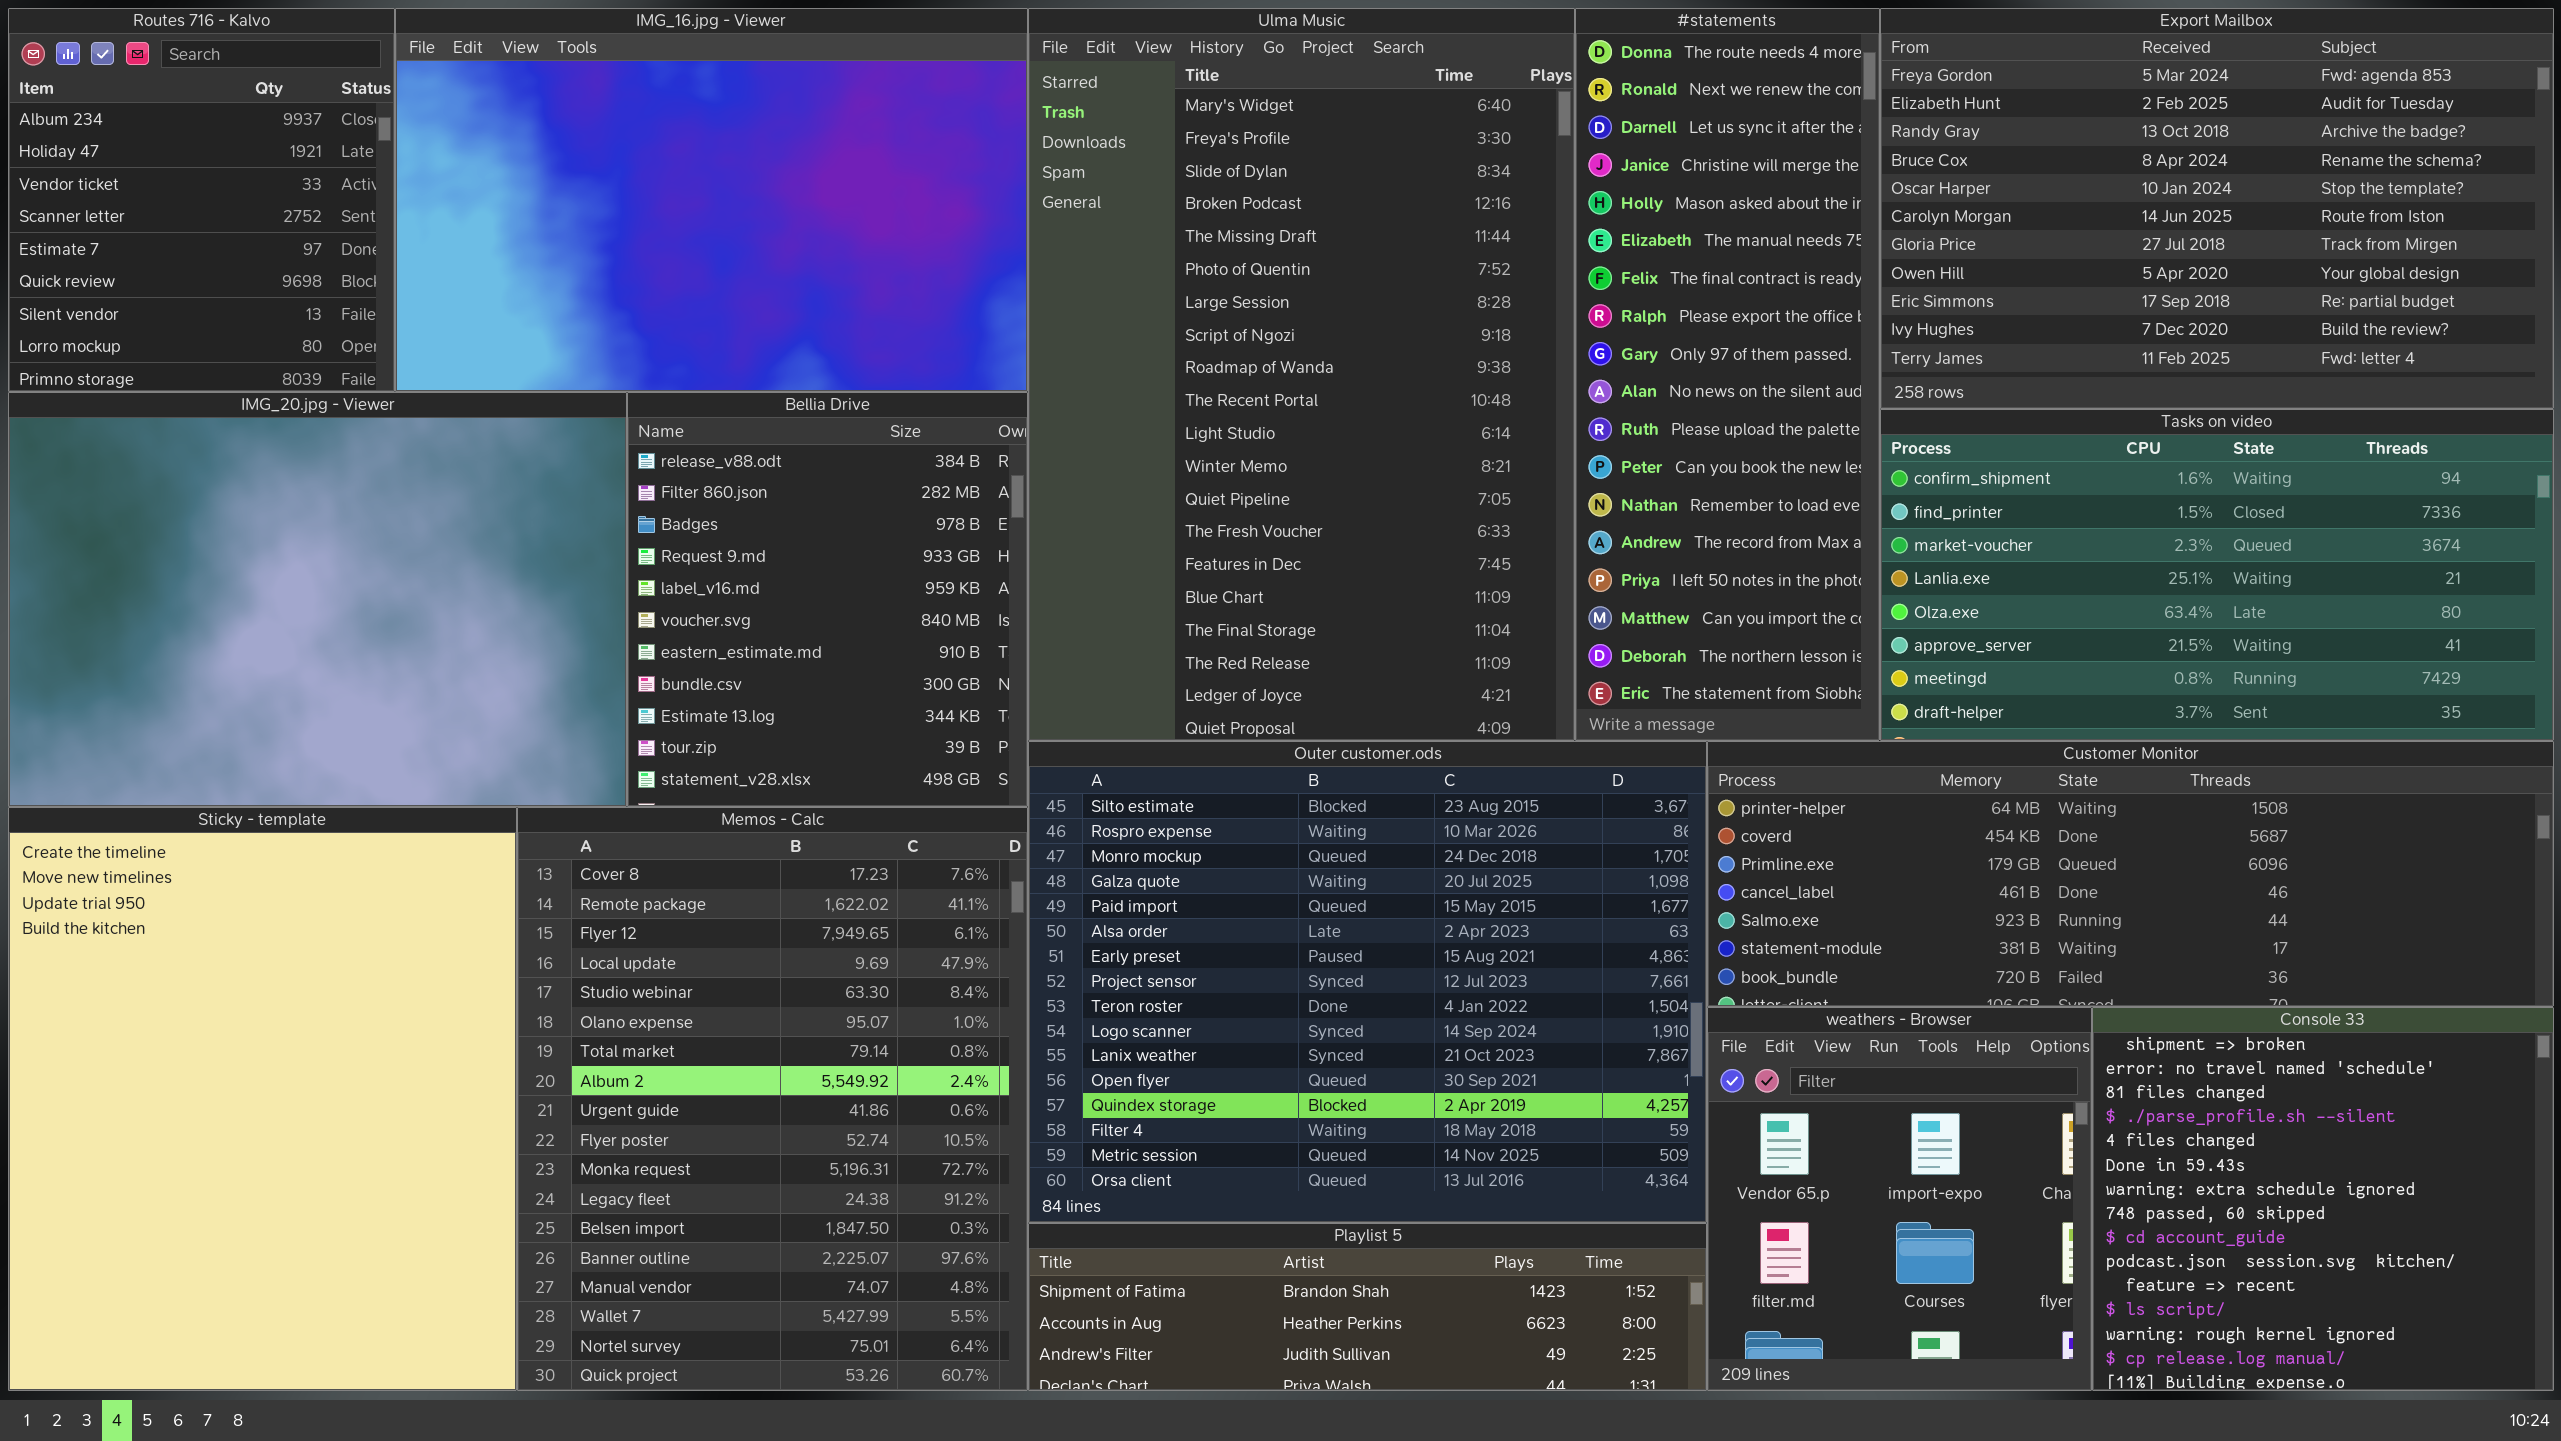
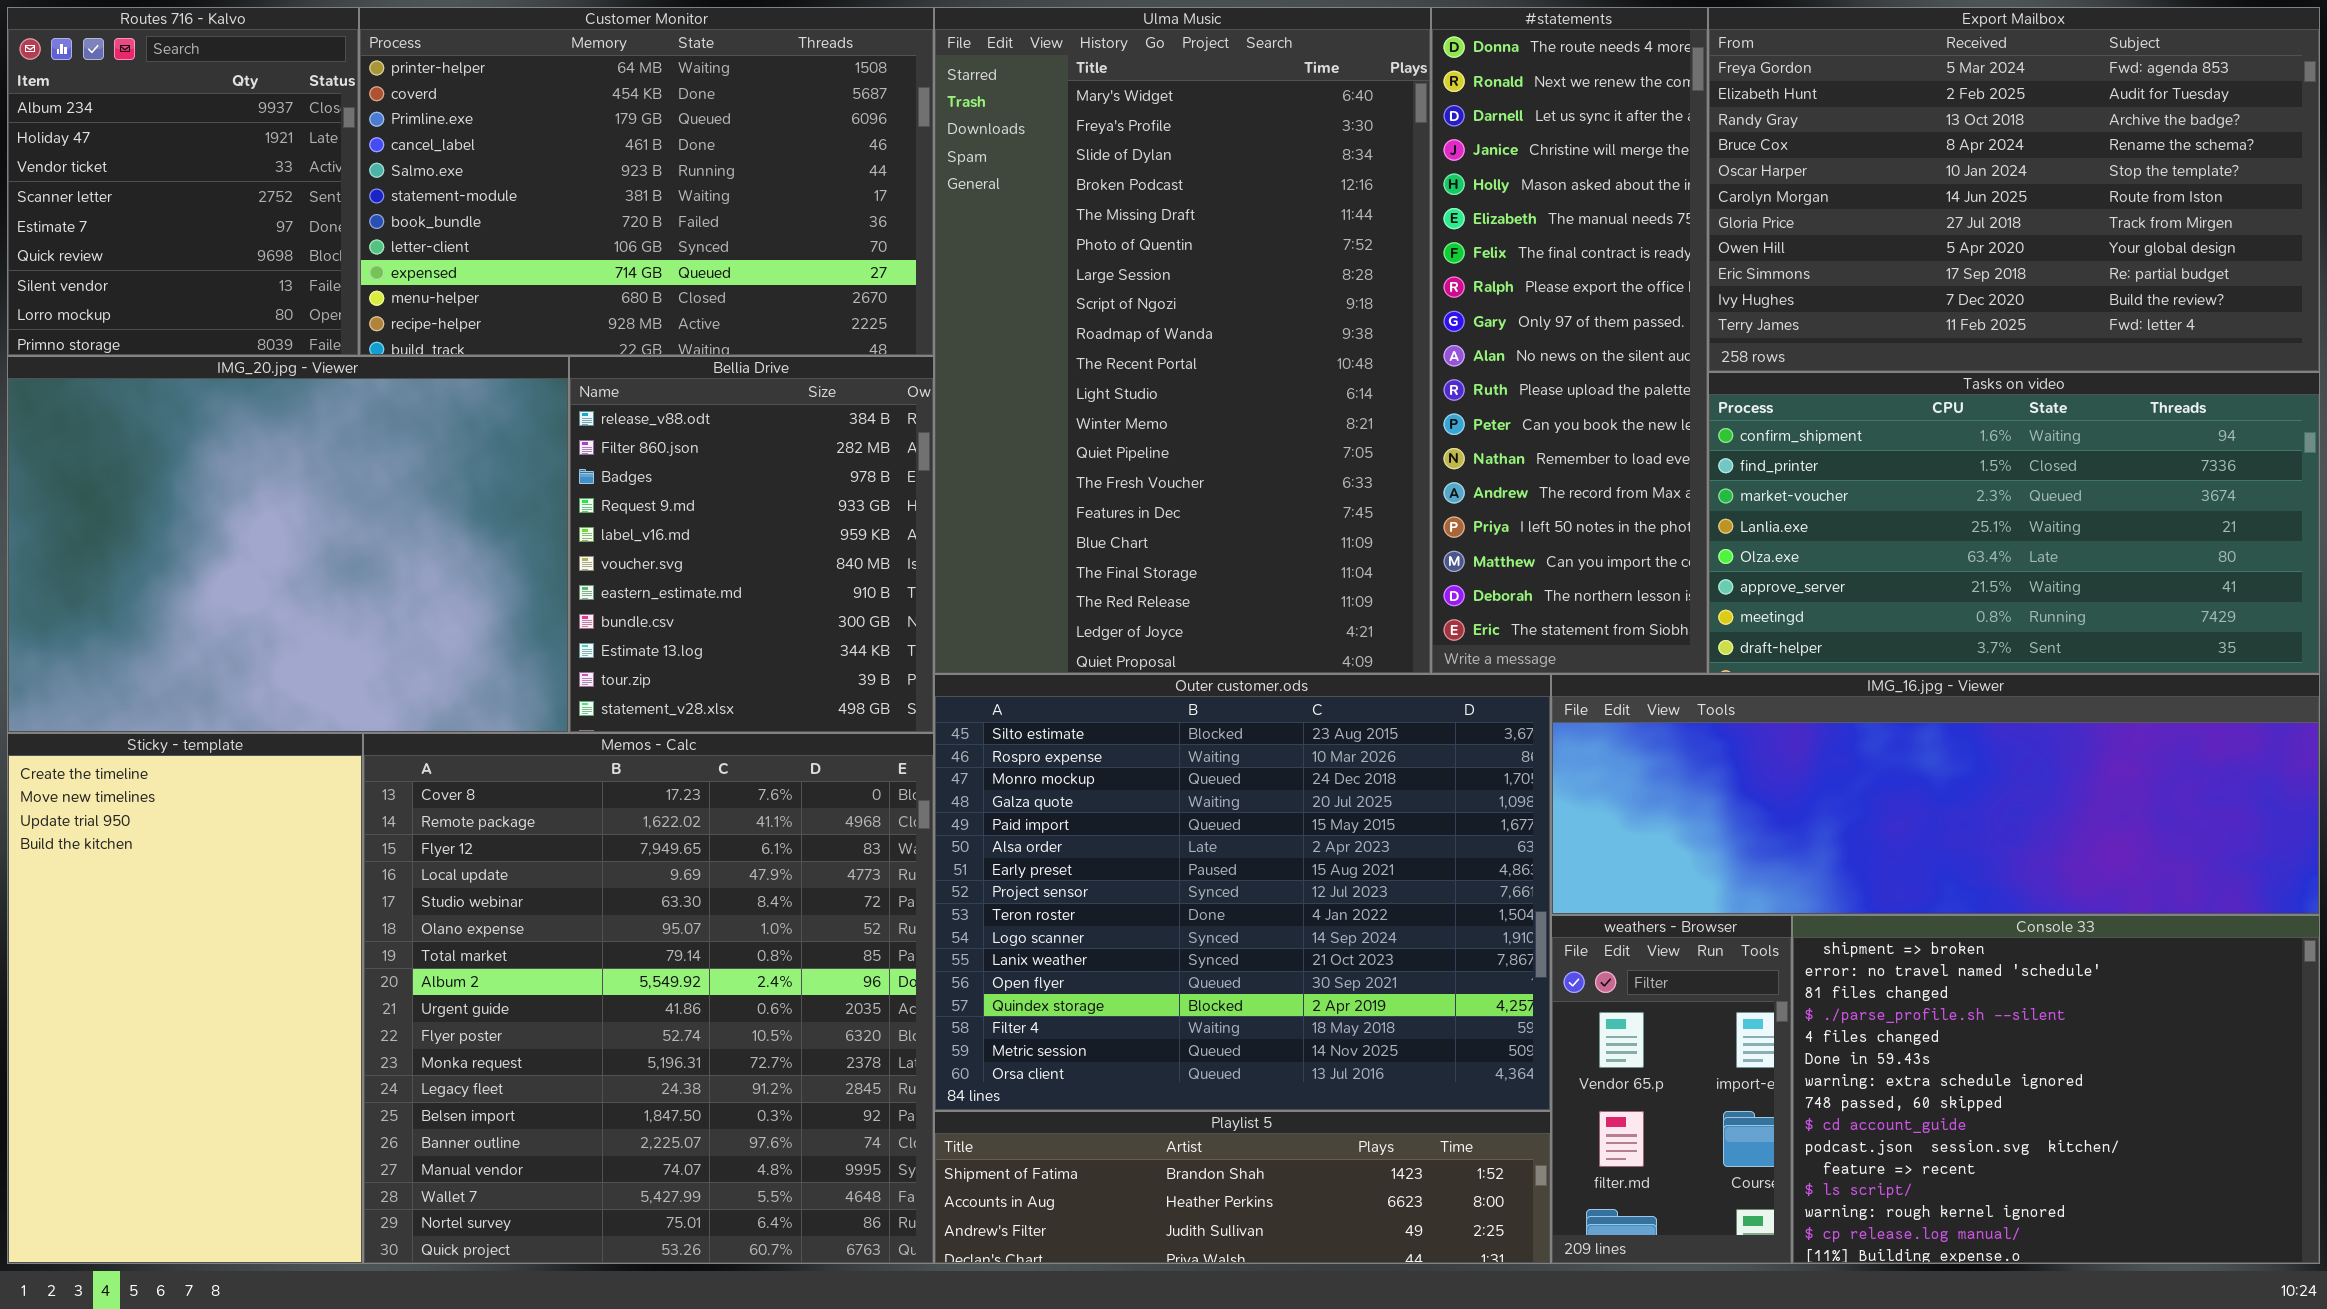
IMG_16.jpg - Viewer: [395,8,1028,392] -> [1551,674,2320,915], moved, resized
Customer Monitor: [1707,741,2554,1007] -> [359,7,934,356], moved, resized
Sticky - template: [8,807,517,1391] -> [7,733,363,1264], resized
Memos - Calc: [517,807,1028,1391] -> [363,733,934,1264], resized
weathers - Browser: [1707,1007,2092,1391] -> [1551,915,1792,1264], resized
Console 33: [2092,1007,2554,1391] -> [1792,915,2320,1264], resized

